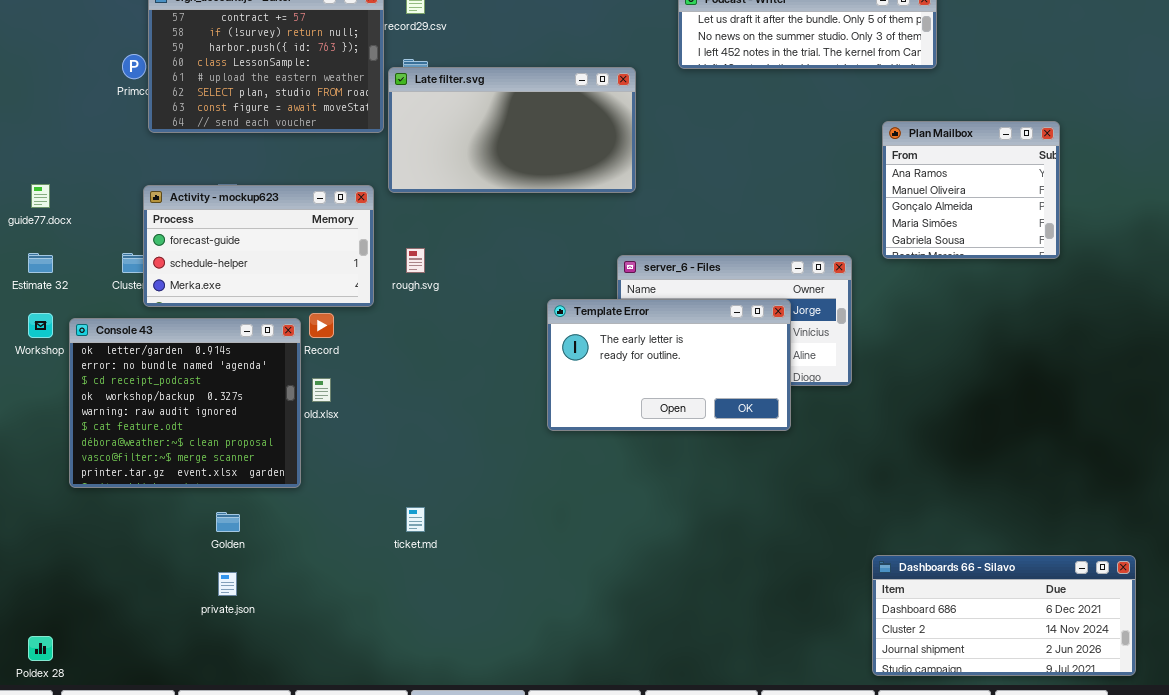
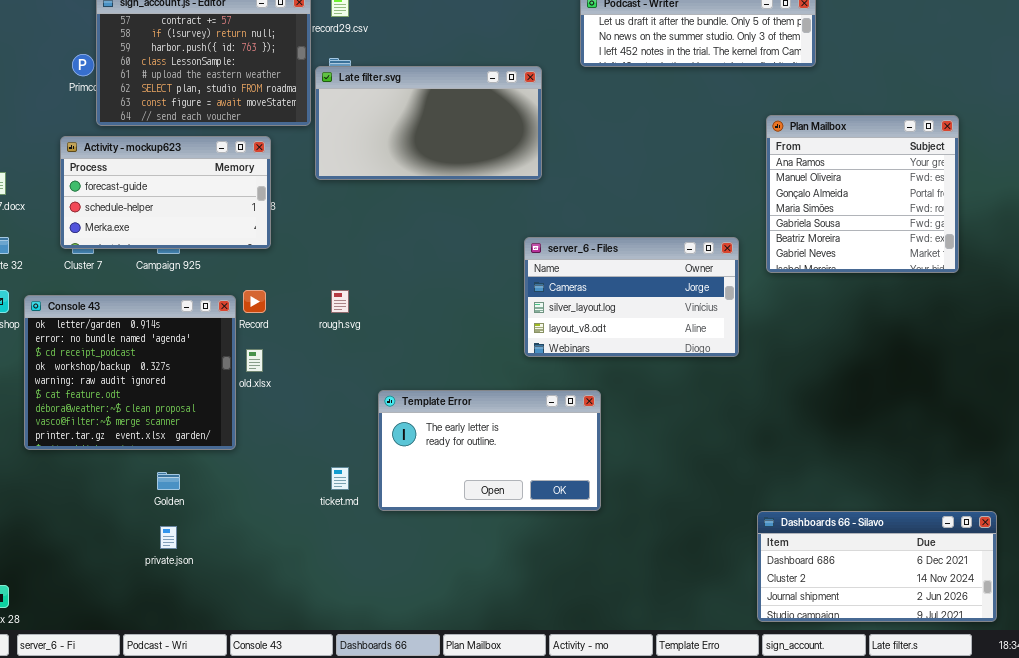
Plan Mailbox: [882,121,1060,259] -> [766,115,959,273], resized
Activity - mockup623: [143,185,374,307] -> [60,136,271,249], moved
rough.svg: [406,248,425,273] -> [331,290,349,313], moved
Template Error: [547,299,791,431] -> [378,390,601,511], moved

